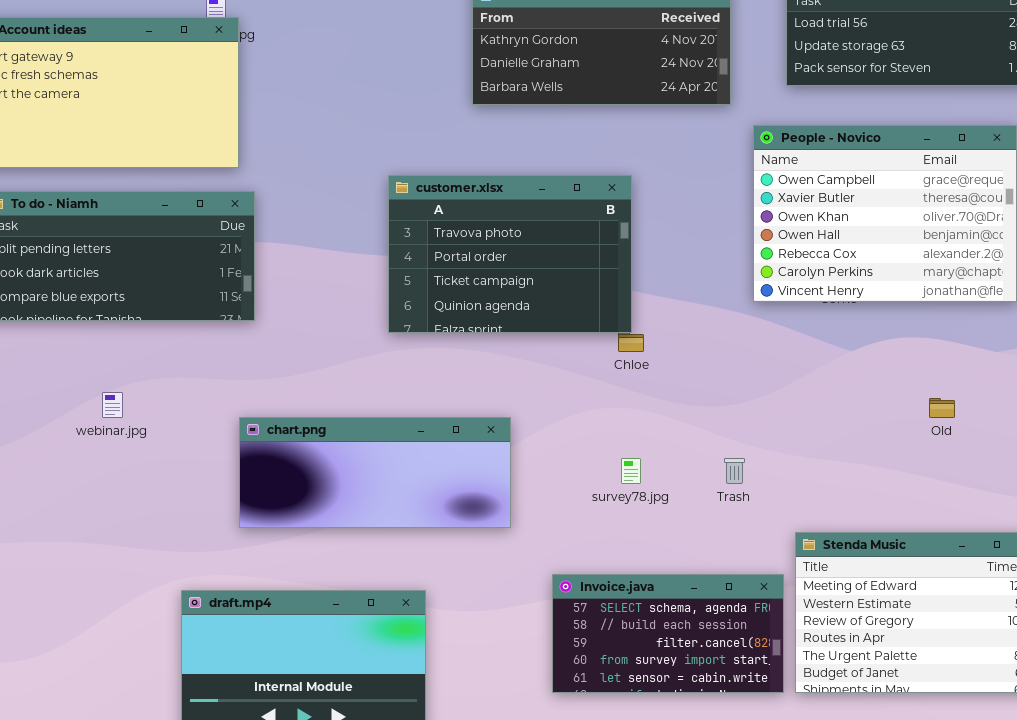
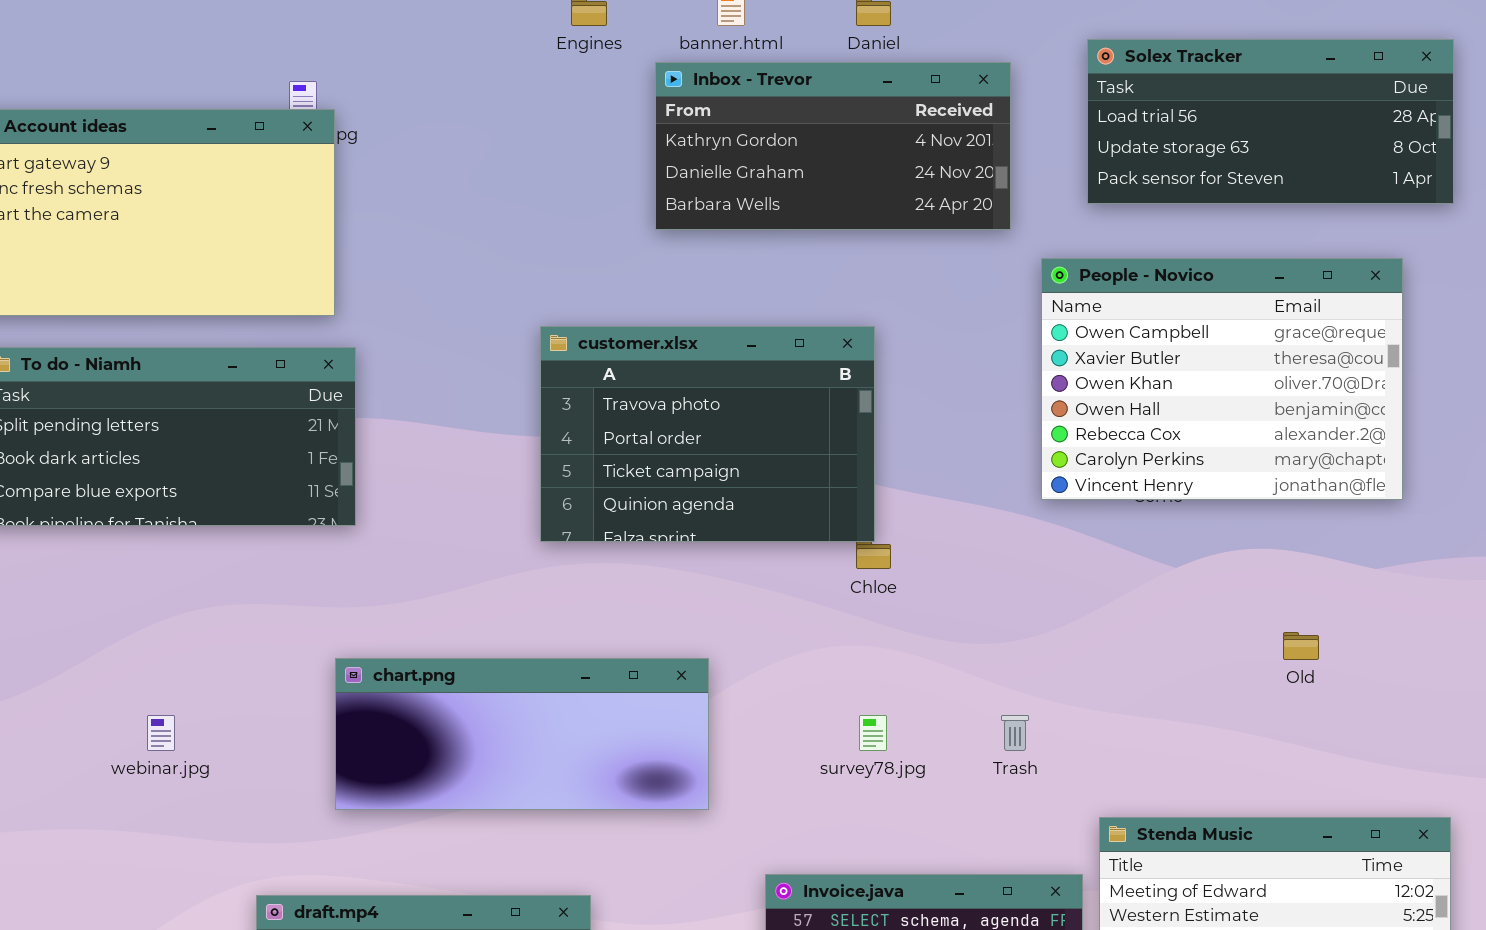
webinar.jpg: [102,392,123,418] -> [147,715,175,751], moved

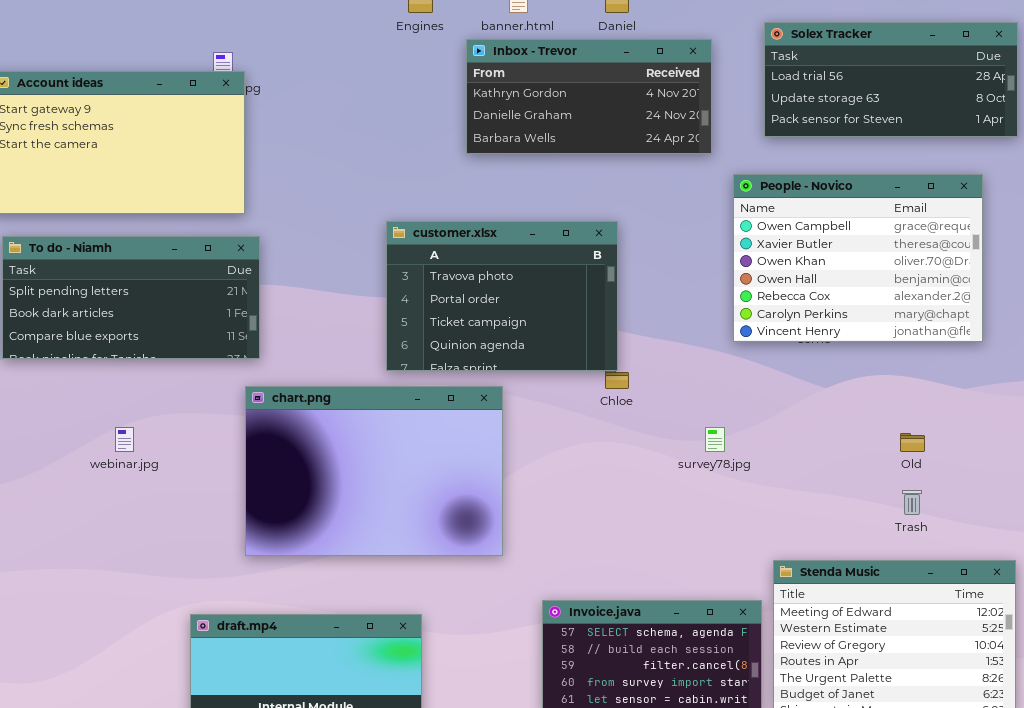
chart.png: [335,658,709,810] -> [245,386,503,556], resized
webinar.jpg: [147,715,175,751] -> [115,427,134,452], moved
survey78.jpg: [859,715,887,751] -> [705,427,725,452], moved
Trash: [1001,715,1029,751] -> [902,490,922,515], moved

